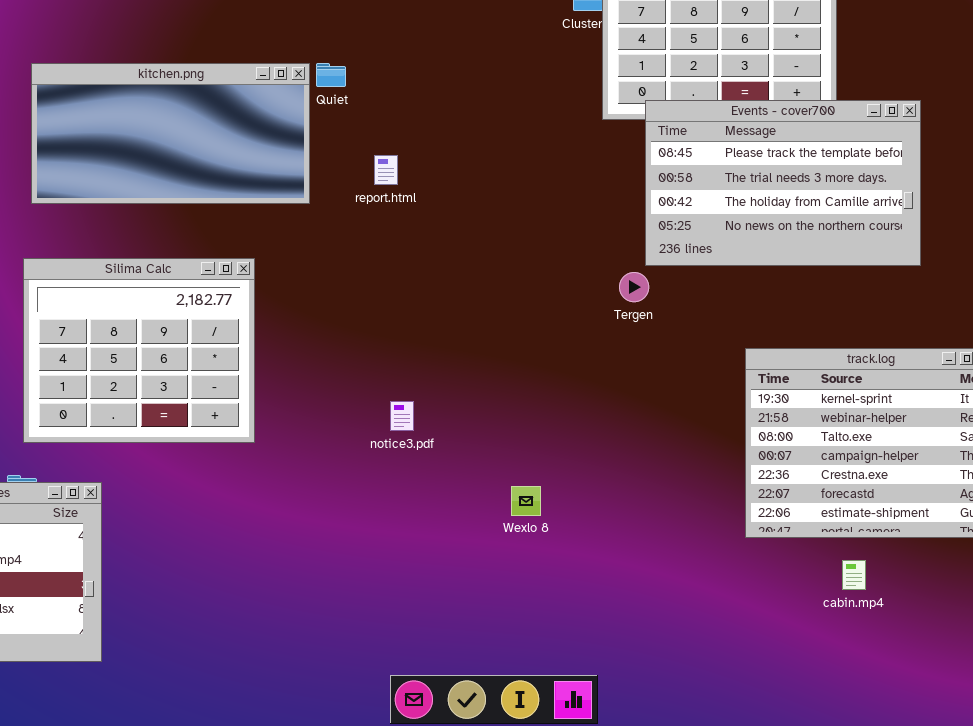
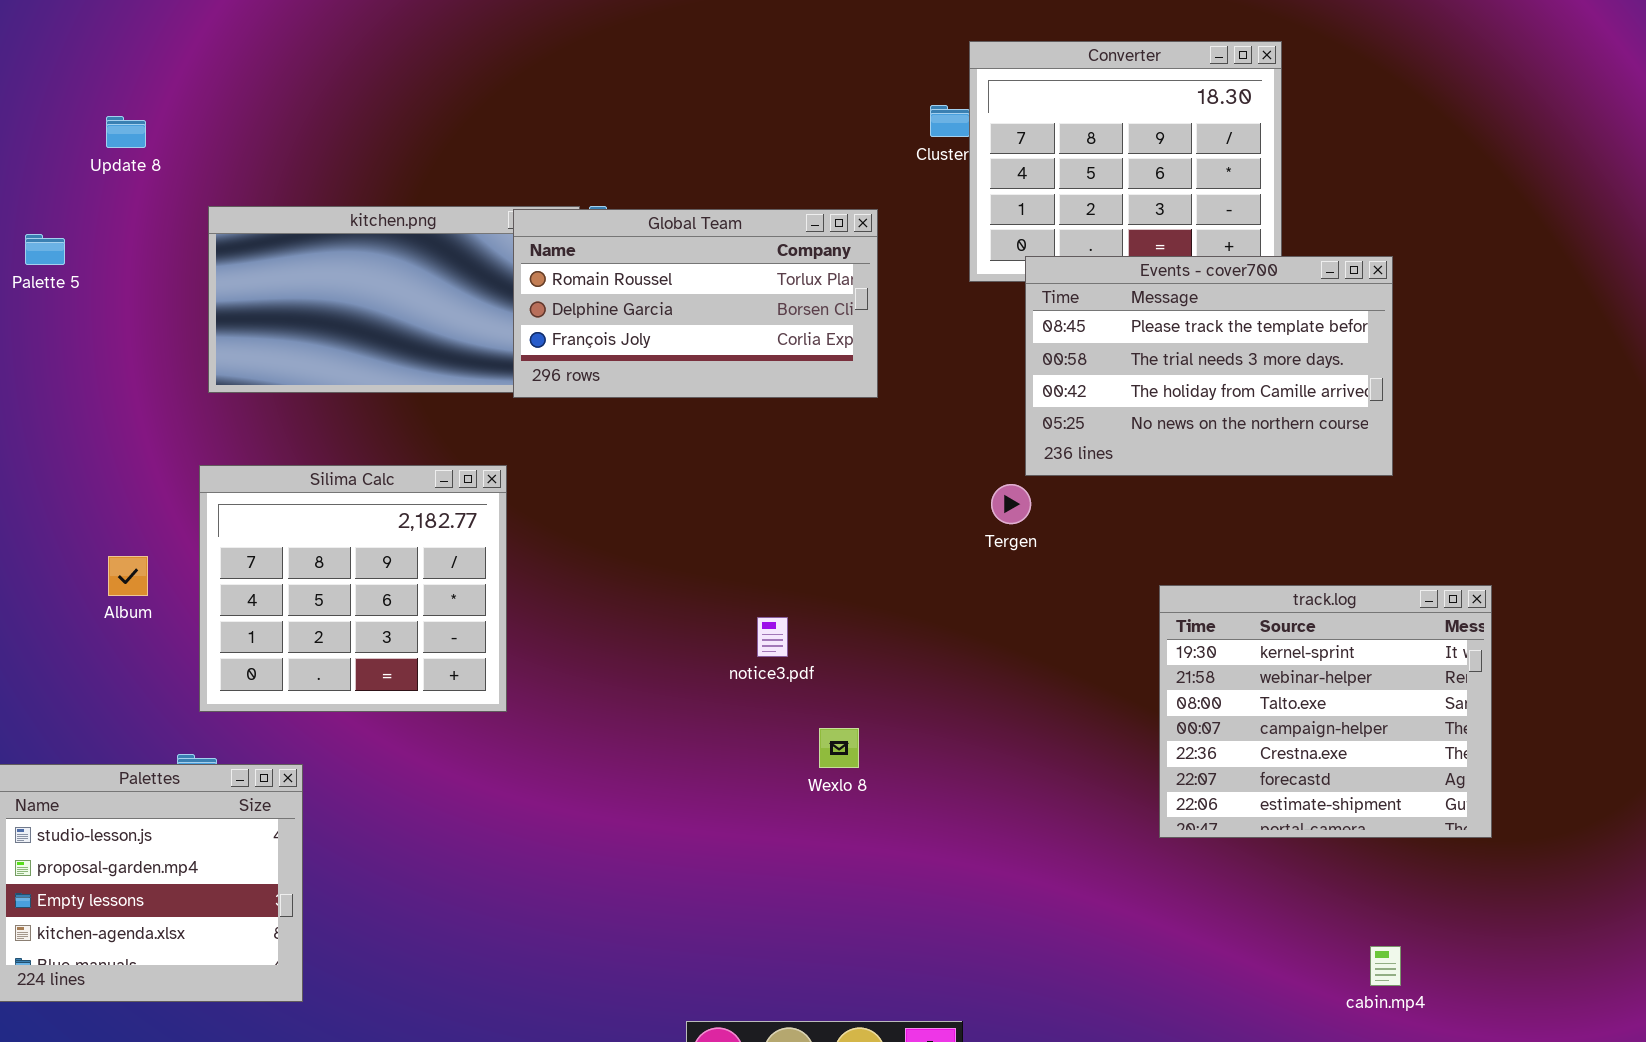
Global Team: none -> [513,209,878,398], opened
notice3.pdf: [390,401,414,431] -> [757,617,788,657], moved
Wexlo 8: [511,486,541,516] -> [819,728,859,768], moved
cabin.mp4: [842,560,866,590] -> [1370,946,1401,986], moved

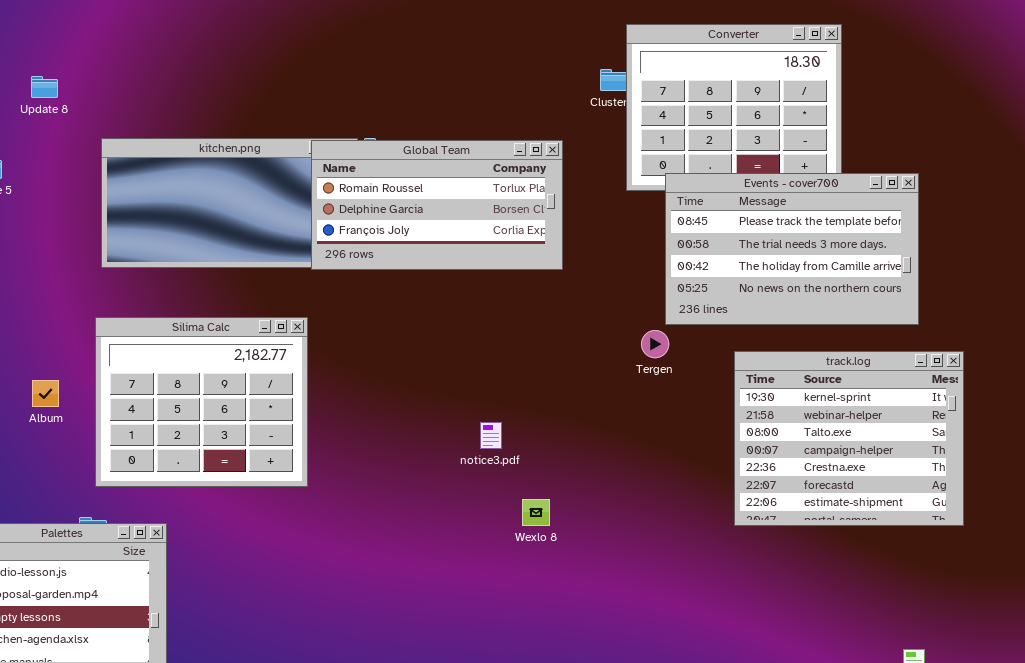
track.log: [1159,585,1492,838] -> [734,351,964,526], moved

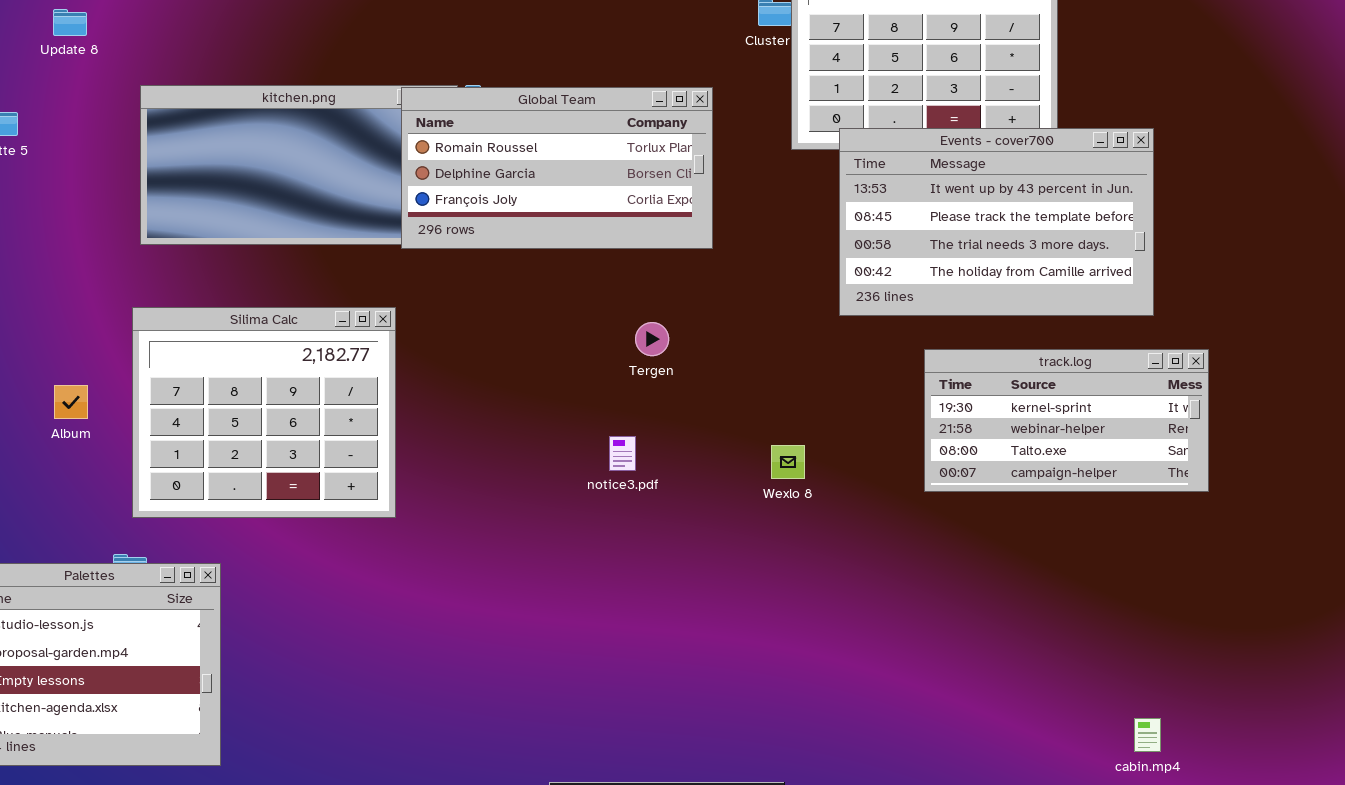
Events - cover700: [665,173,919,325] -> [839,128,1154,316], scrolled up 1 row
Tergen: [641,330,669,358] -> [635,322,669,356], moved
track.log: [734,351,964,526] -> [924,349,1209,492], resized
Wexlo 8: [522,499,550,526] -> [771,445,805,479], moved

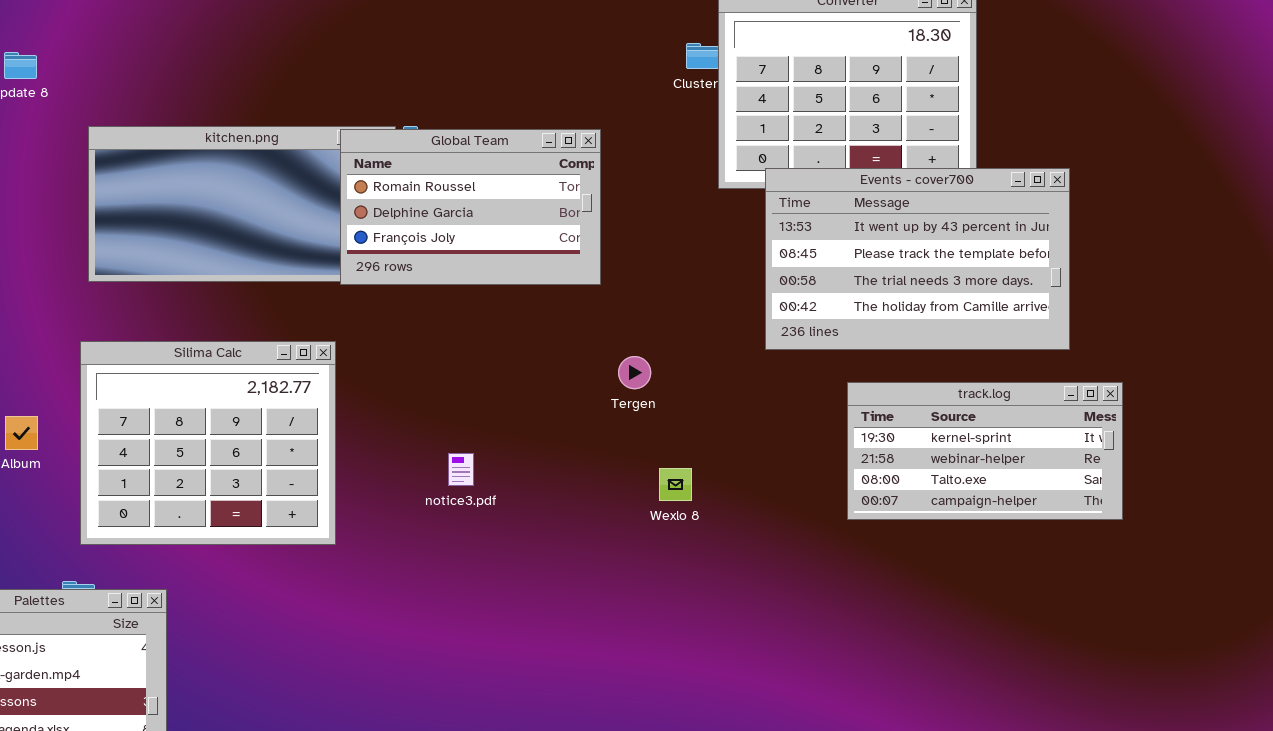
Global Team: [401,87,713,249] -> [340,129,601,285], resized
Tergen: [635,322,669,356] -> [618,356,651,389], moved
notice3.pdf: [609,436,636,471] -> [448,453,474,486], moved
Wexlo 8: [771,445,805,479] -> [659,468,692,501], moved

